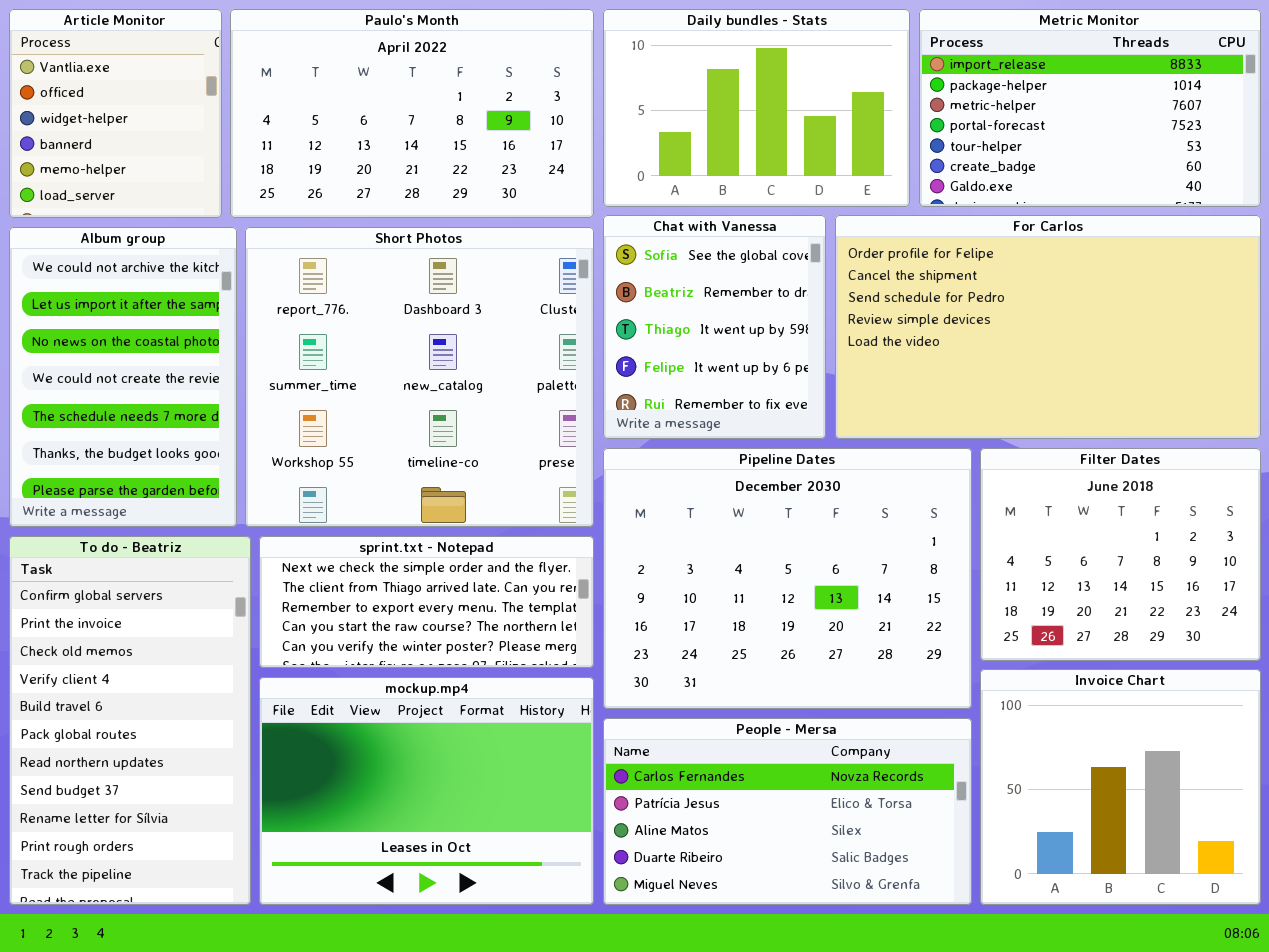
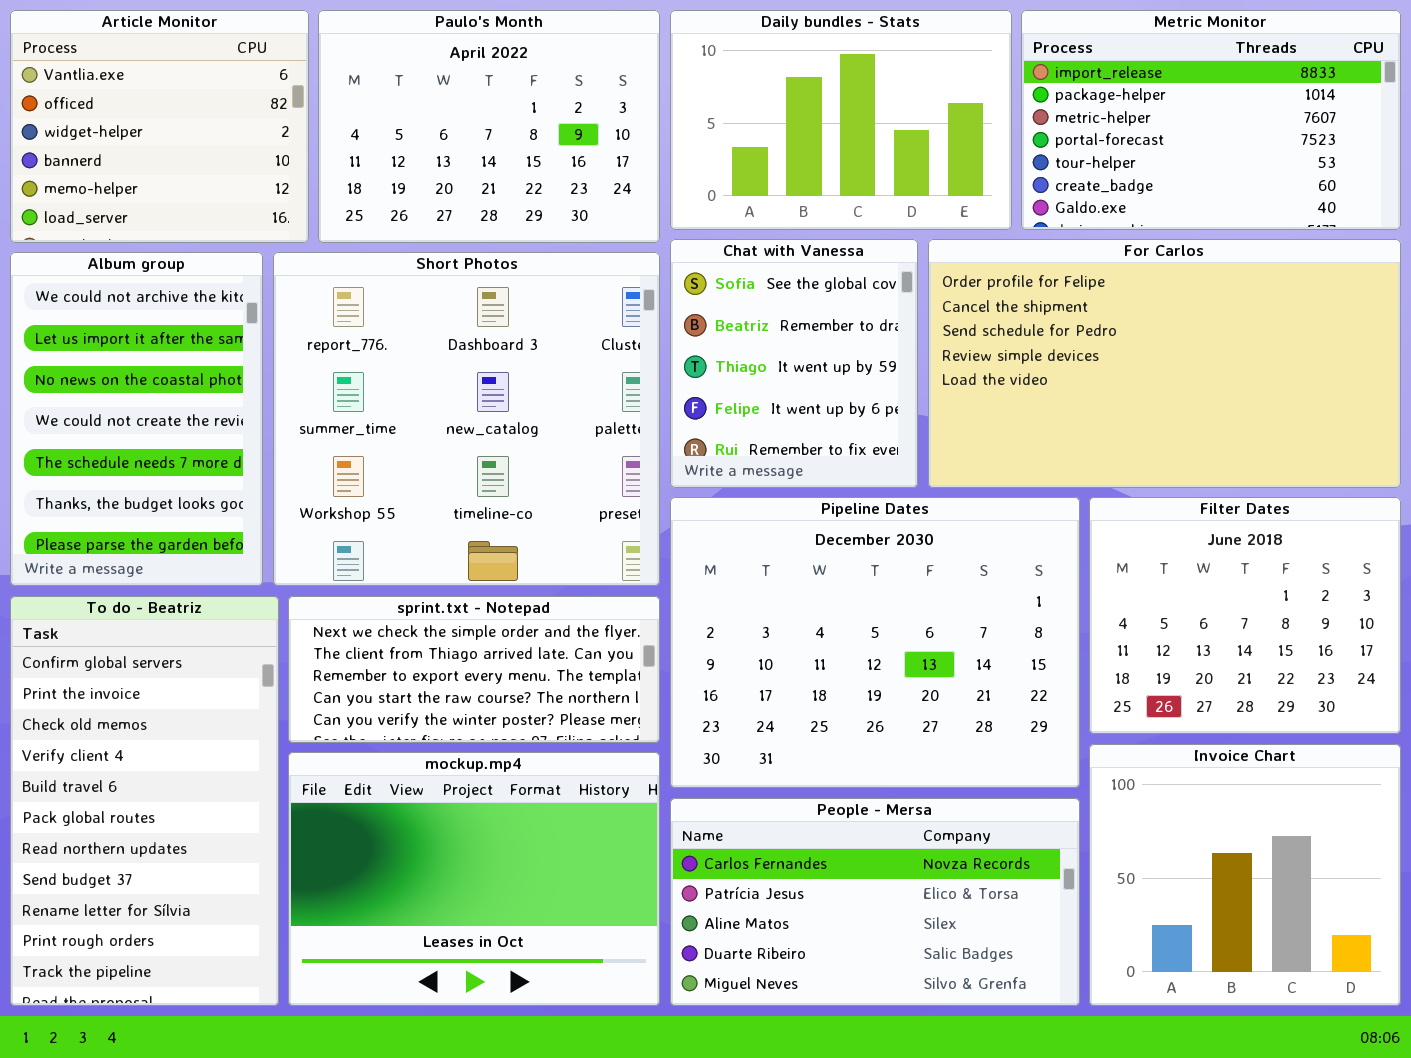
Article Monitor: [9,9,222,218] -> [10,10,309,243], resized
Paulo's Month: [230,9,594,218] -> [318,10,660,243], resized

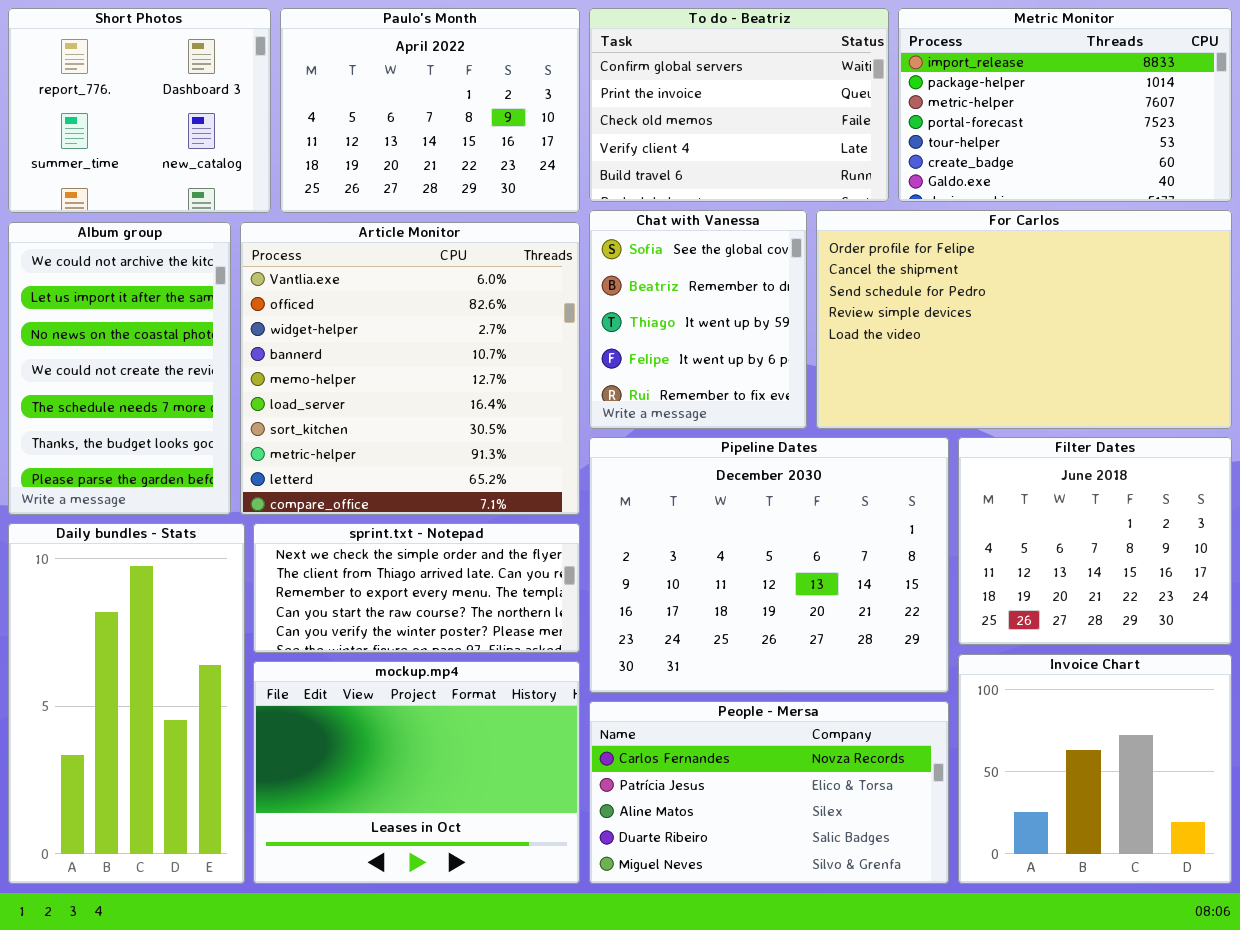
Article Monitor: [10,10,309,243] -> [240,222,580,515], moved, resized
Daily bundles - Stats: [670,10,1012,230] -> [8,523,245,884], moved, resized
Short Photos: [273,252,660,586] -> [8,8,271,213], moved, resized
To do - Beatriz: [10,596,279,1006] -> [589,8,889,202], moved, resized

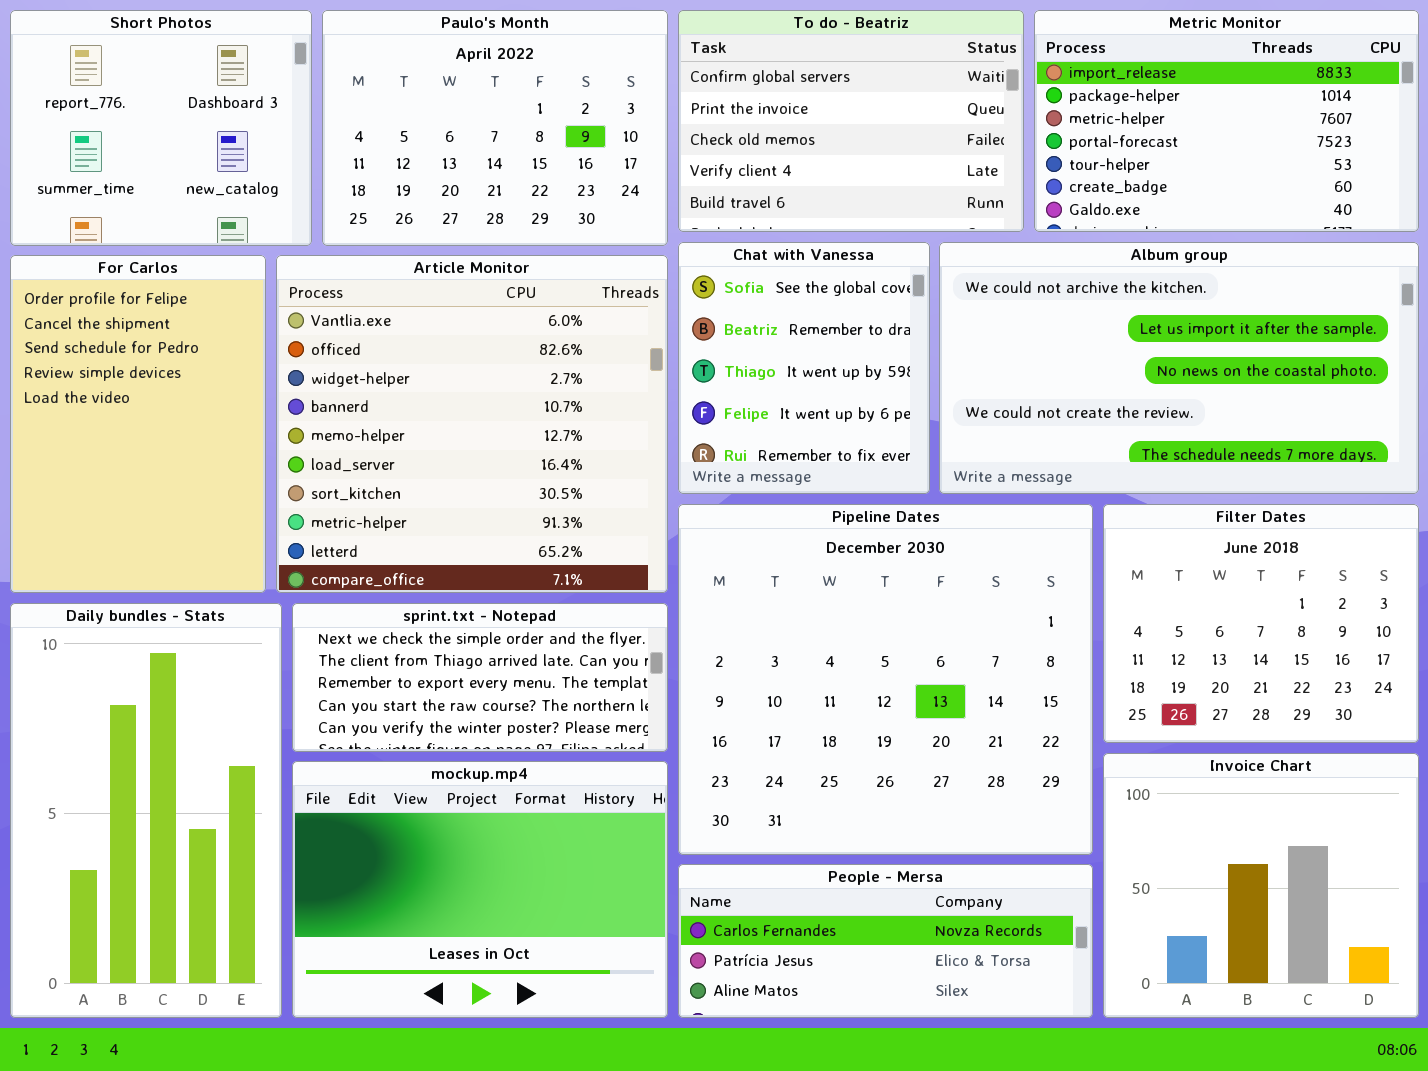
For Carlos: [816,210,1232,429] -> [10,255,266,593], moved, resized
Album group: [8,222,231,515] -> [939,242,1419,494], moved, resized
Pipeline Dates: [589,437,949,693] -> [678,504,1093,855], resized
People - Mersa: [589,701,949,884] -> [678,864,1093,1018], resized

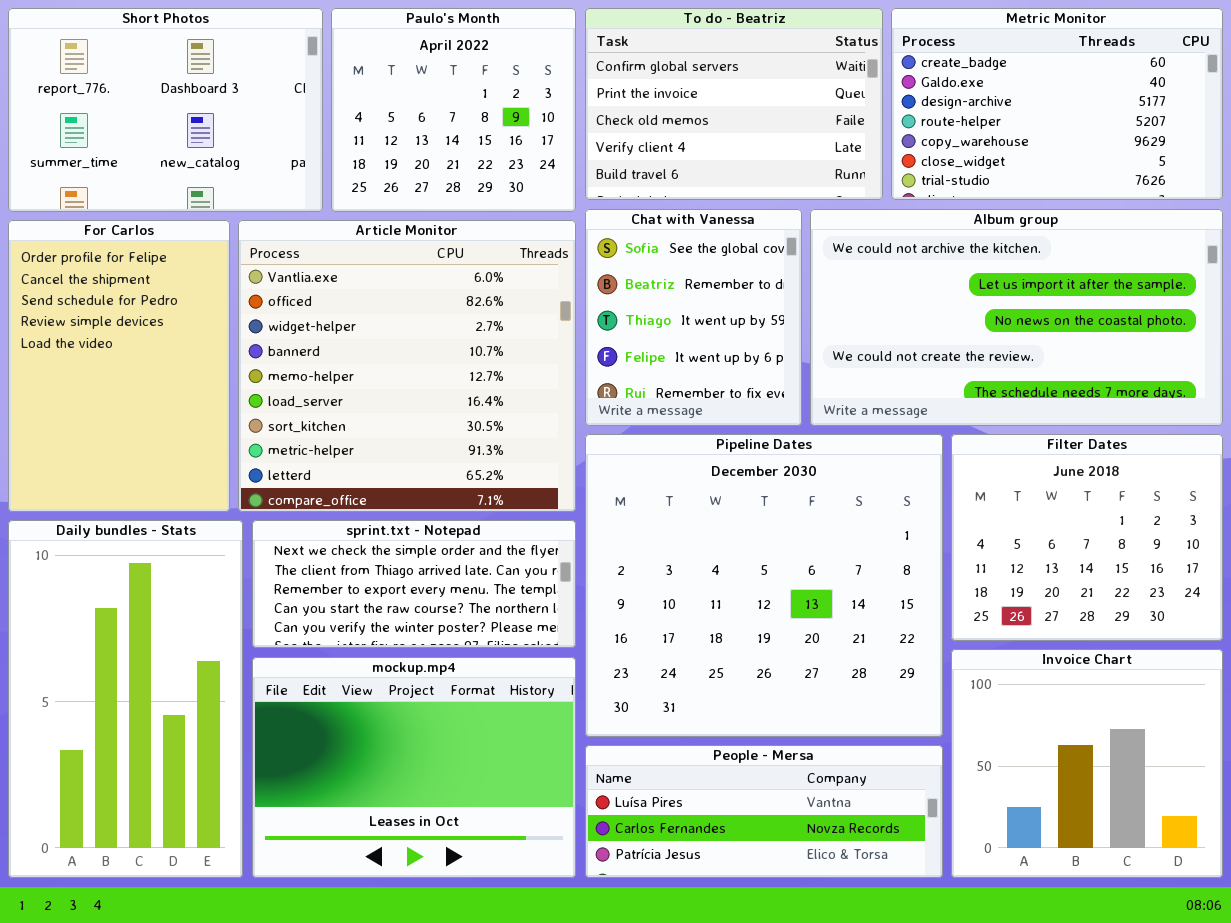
Short Photos: [10,10,312,246] -> [8,8,323,212], resized
Paulo's Month: [322,10,668,246] -> [331,8,576,212], resized
Metric Monitor: [1034,10,1419,232] -> [891,8,1223,200], scrolled down 5 rows
People - Mersa: [678,864,1093,1018] -> [585,745,943,878], scrolled up 1 row

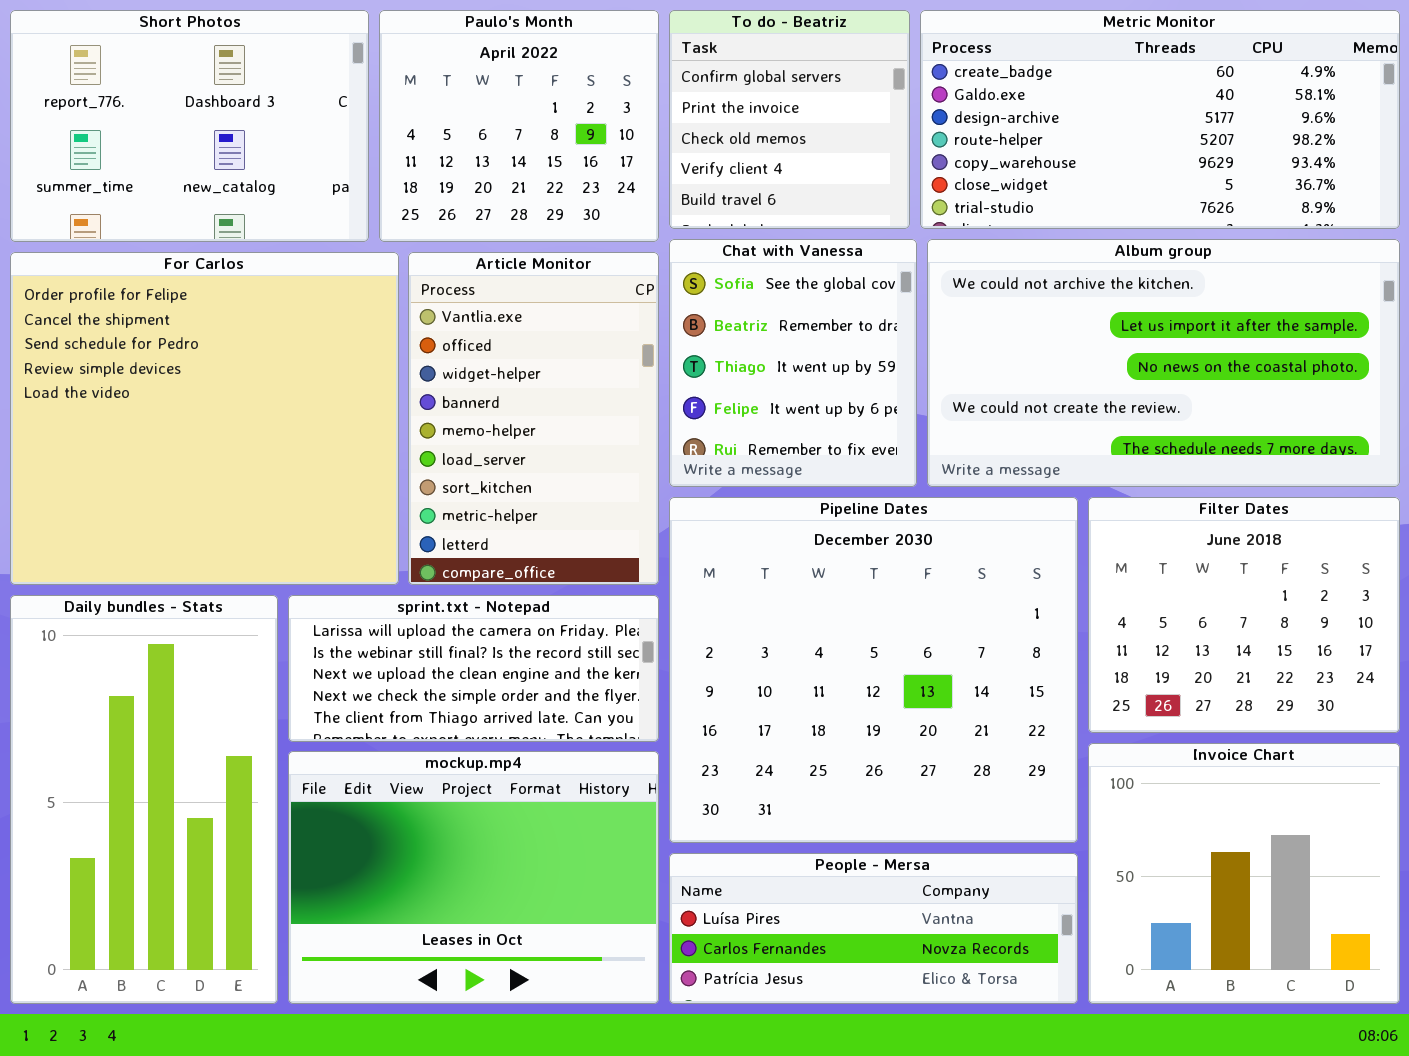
To do - Beatriz: [585,8,883,200] -> [669,10,910,229], resized
Metric Monitor: [891,8,1223,200] -> [920,10,1400,229], resized
For Carlos: [8,220,230,512] -> [10,252,399,585], resized
Article Monitor: [238,220,576,512] -> [408,252,659,585], resized
sprint.txt - Notepad: [252,520,576,648] -> [288,595,659,742], scrolled up 3 rows

